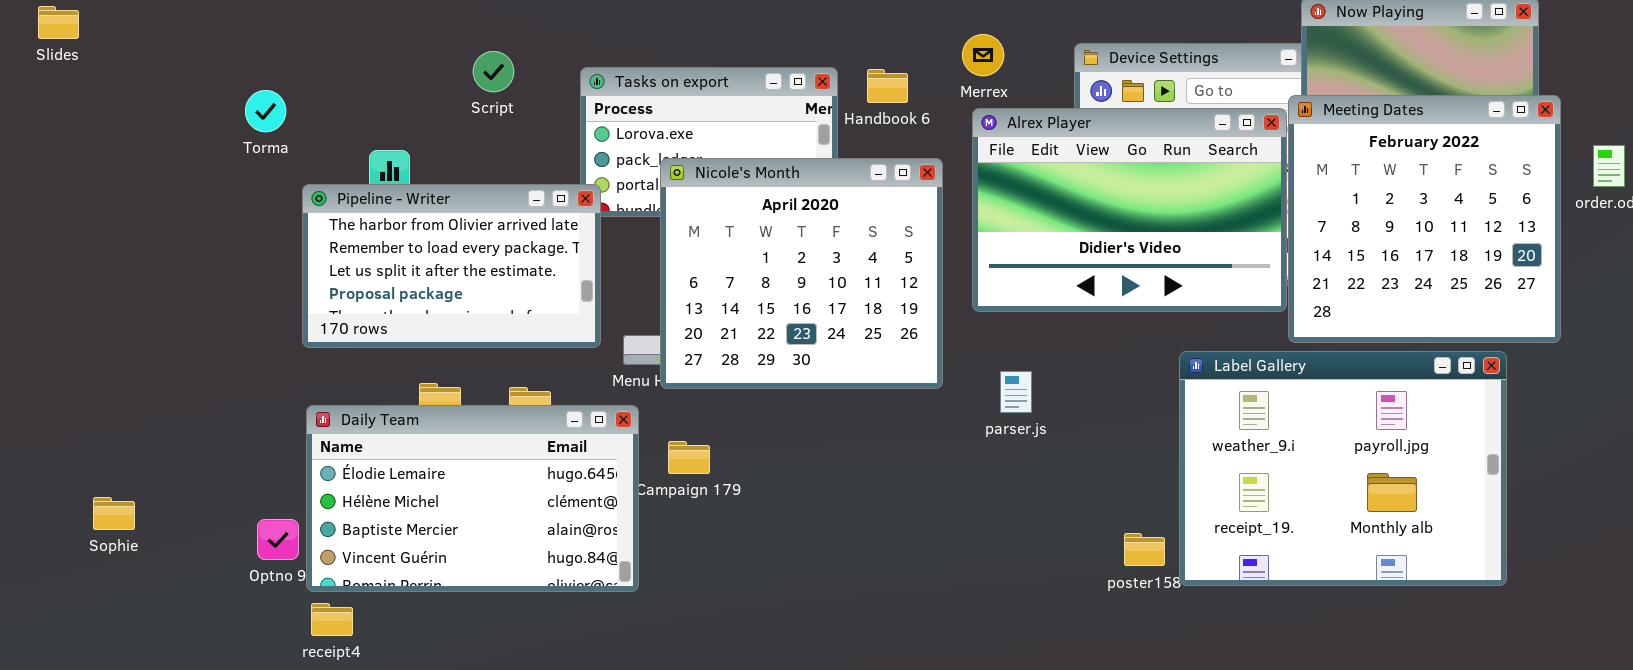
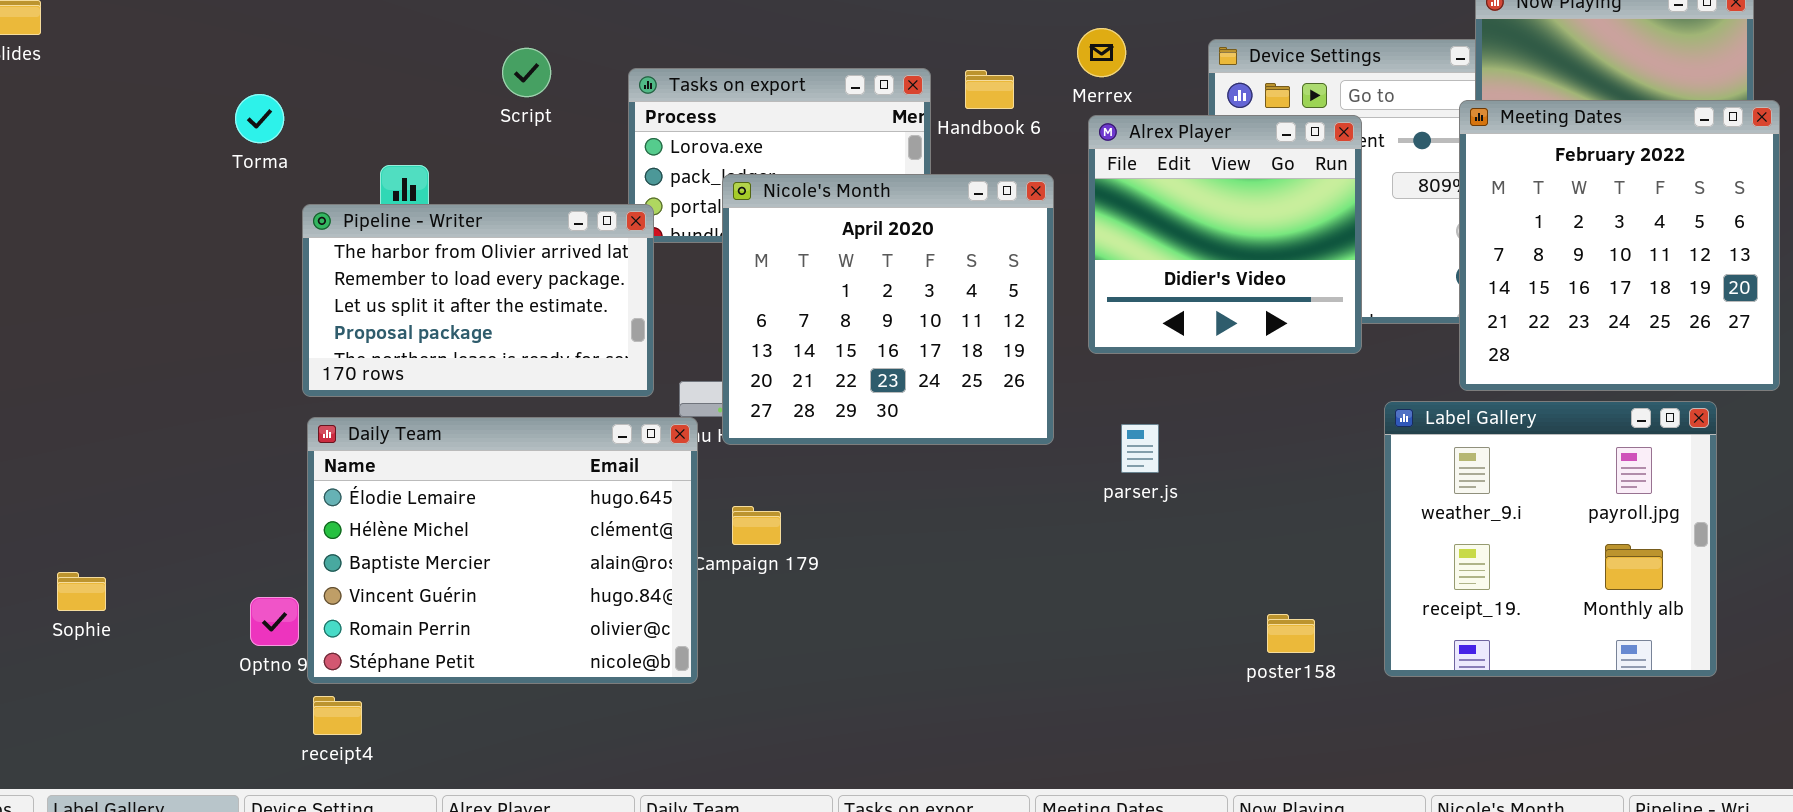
Alrex Player: [972,108,1287,312] -> [1088,115,1362,354], resized
Label Gallery: [1179,351,1507,586] -> [1384,401,1717,677], resized
Daily Team: [306,405,639,592] -> [307,417,698,684], resized

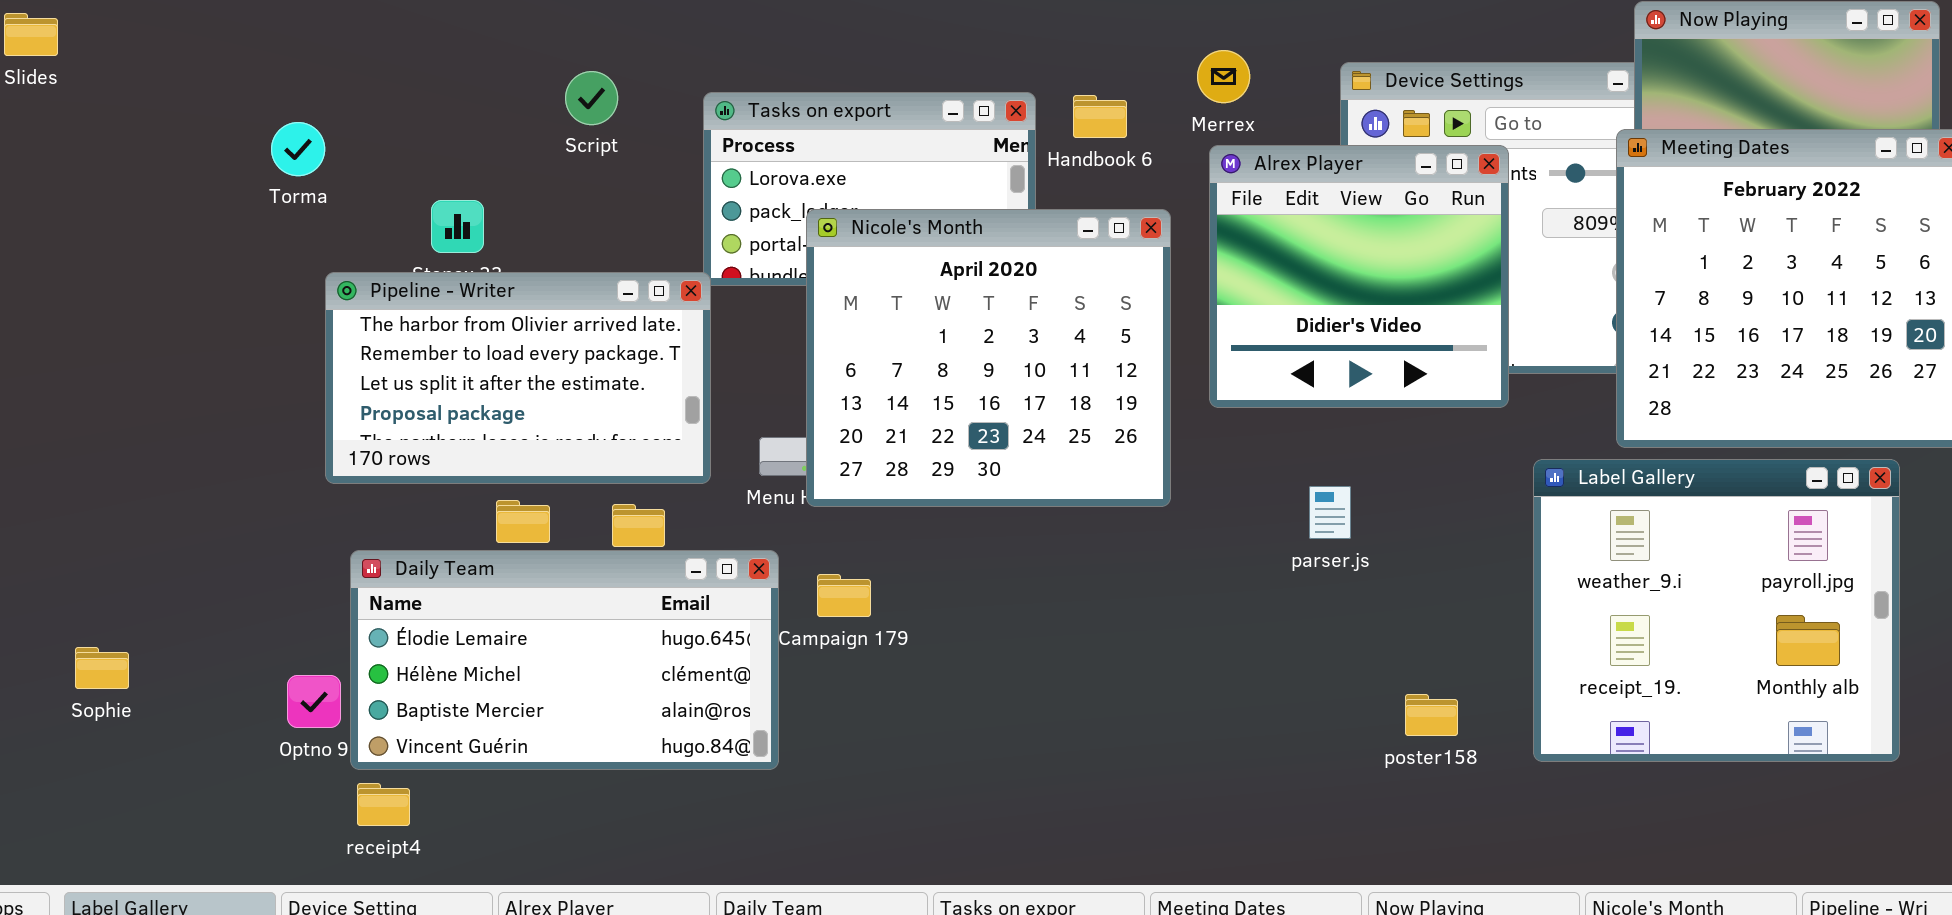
Pipeline - Writer: [302,204,654,397] -> [325,272,711,484], moved
Daily Team: [307,417,698,684] -> [350,550,779,770], resized
parser.js: [1121,424,1159,473] -> [1309,486,1351,539], moved

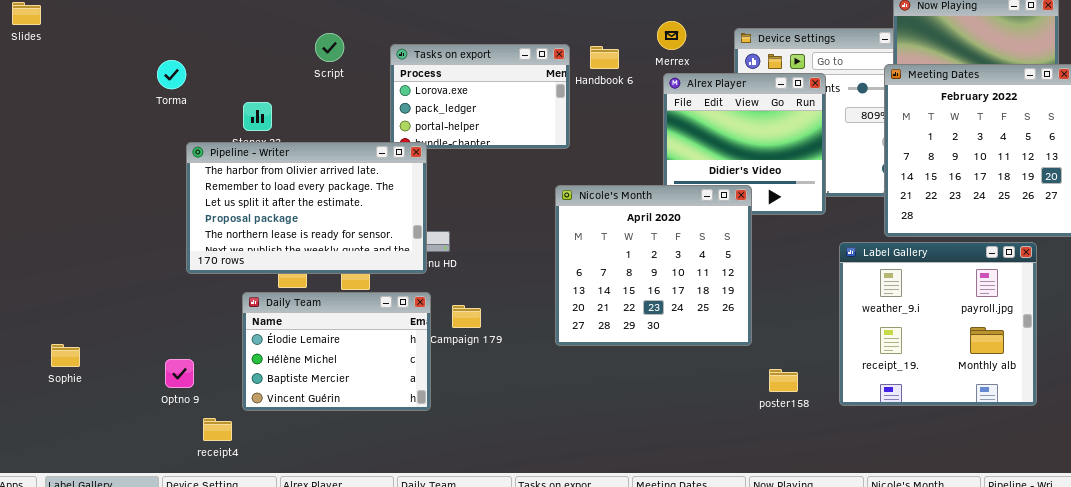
Nicole's Month: [806,209,1171,507] -> [555,185,752,346], moved
Pipeline - Writer: [325,272,711,484] -> [186,142,427,274], resized
Daily Team: [350,550,779,770] -> [242,292,431,411], resized

